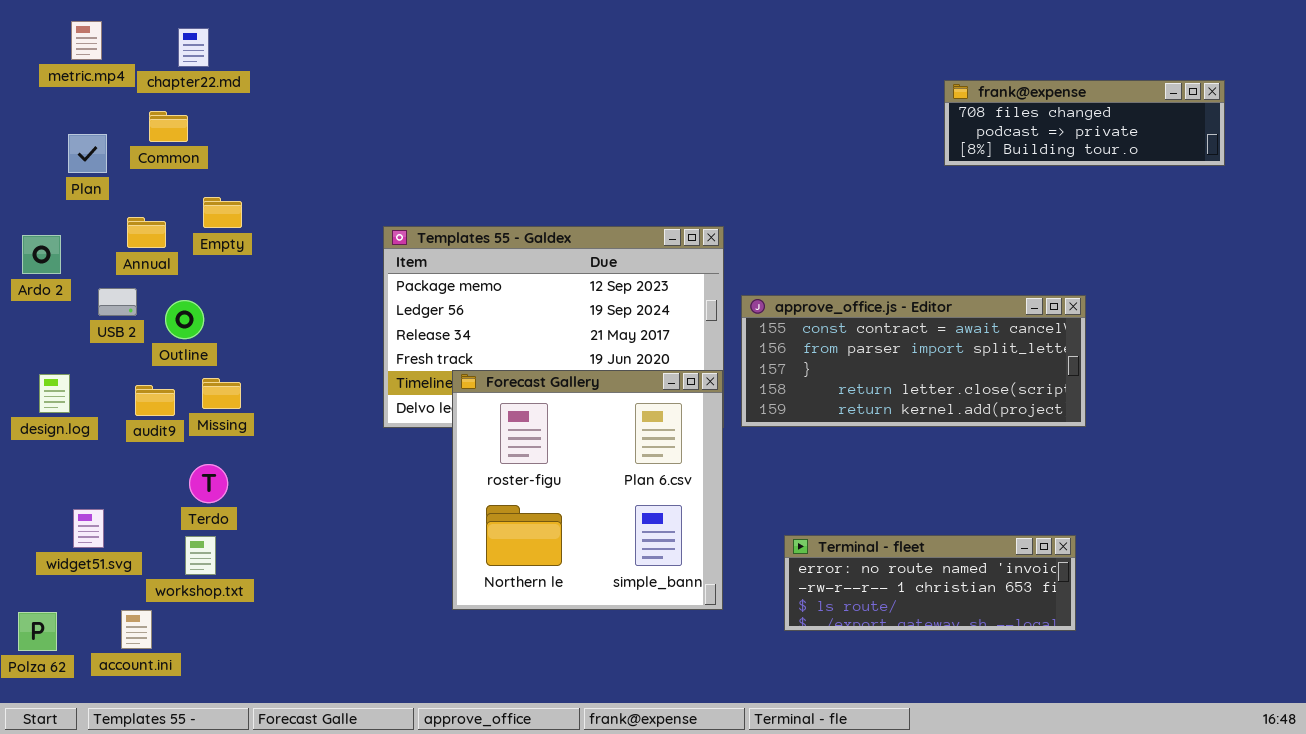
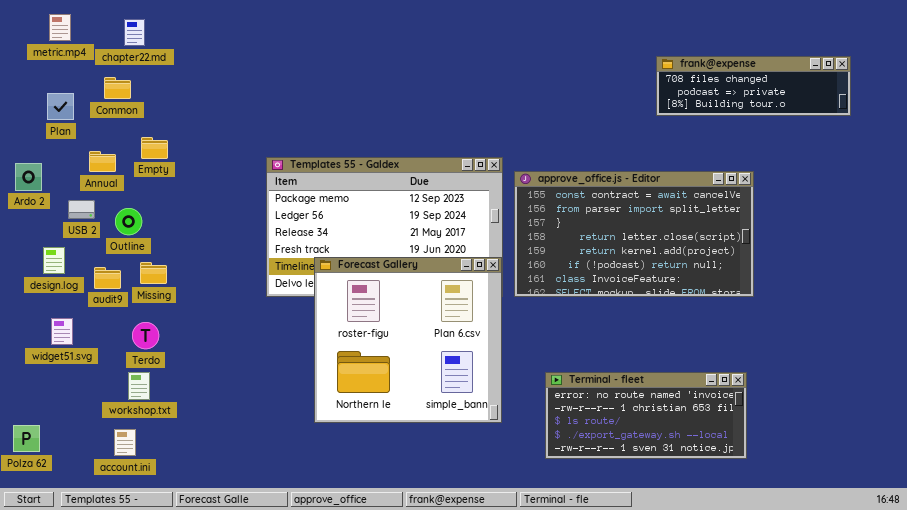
approve_office.js - Editor: [741,295,1086,427] -> [514,171,754,297], resized
design.log: [39,374,70,413] -> [43,247,65,274], moved
widget51.svg: [73,509,104,548] -> [51,318,73,345], moved
Terminal - fleet: [784,535,1076,631] -> [545,372,747,459], resized
account.ini: [121,610,152,649] -> [114,429,136,456], moved

